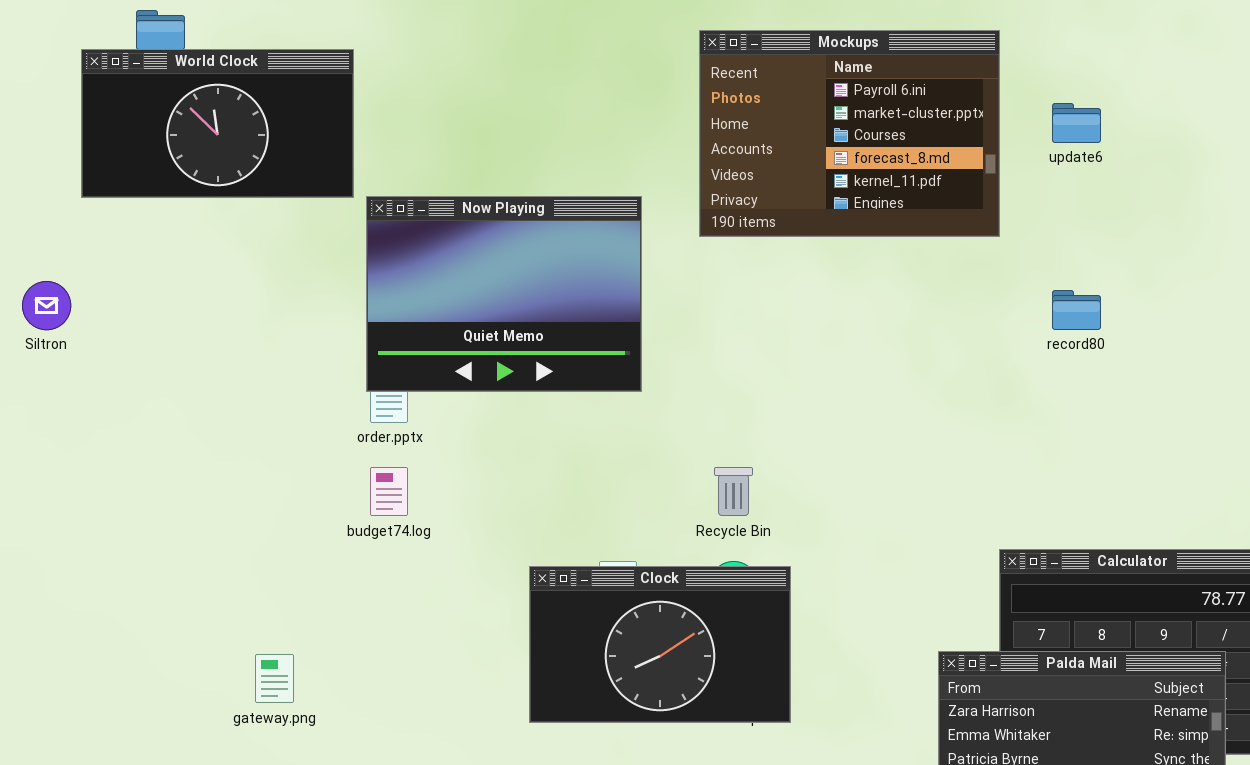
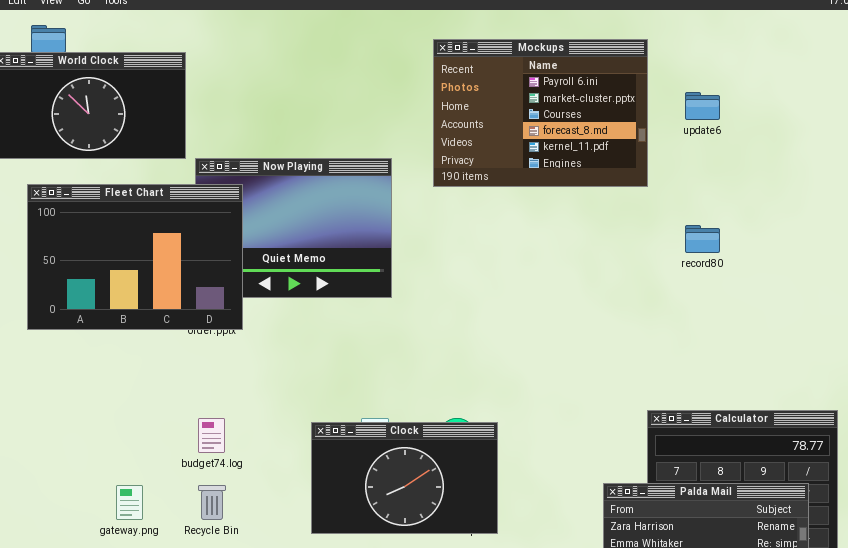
Fleet Chart: none -> [27,184,243,330], opened
budget74.log: [370,467,408,516] -> [198,418,225,453], moved
Recycle Bin: [714,467,753,516] -> [198,485,226,520], moved

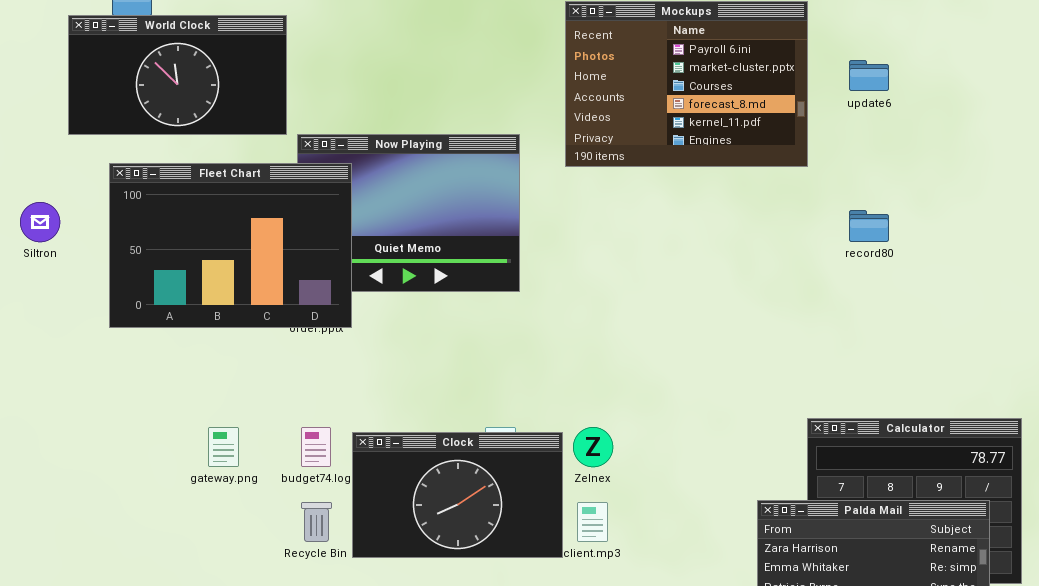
Clock: [311,422,498,534] -> [352,432,563,558], moved
gateway.png: [116,485,143,520] -> [208,427,239,467], moved

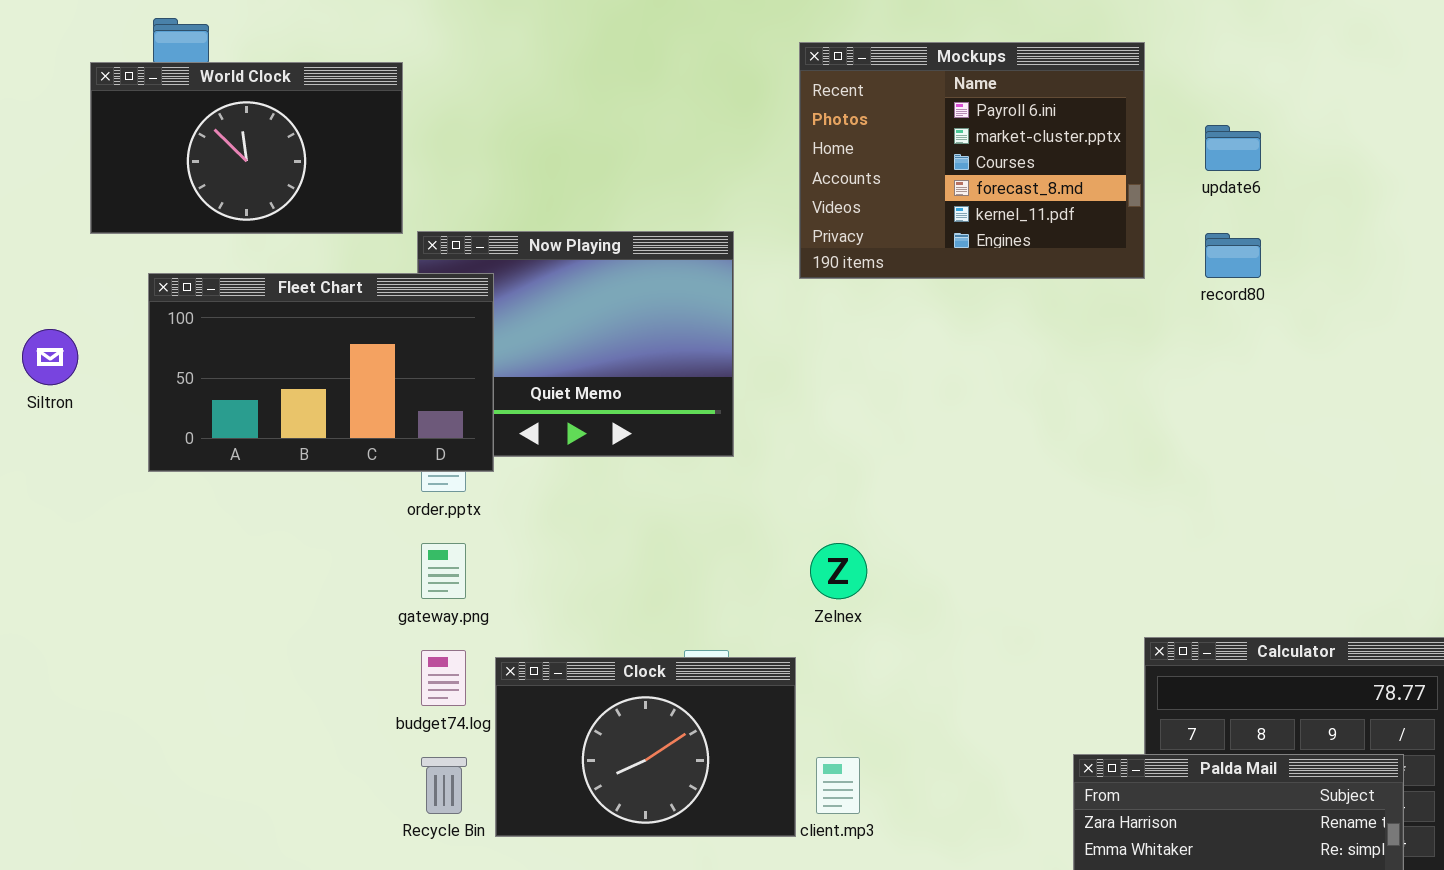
Fleet Chart: [109,163,352,328] -> [148,273,494,472], resized
record80: [849,210,889,242] -> [1205,233,1261,278], moved
gateway.png: [208,427,239,467] -> [421,543,466,599], moved
Zelnex: [573,427,613,467] -> [810,543,867,599], moved

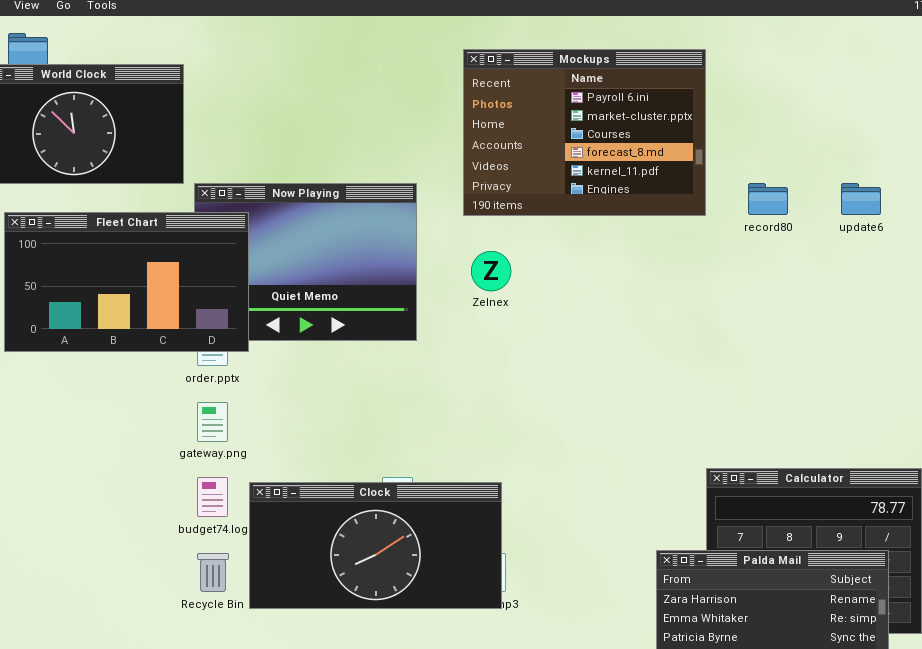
update6: [1205,125,1261,171] -> [841,183,881,215], moved
Zelnex: [810,543,867,599] -> [471,251,511,291], moved
Clock: [495,657,796,837] -> [249,482,502,609], resized

